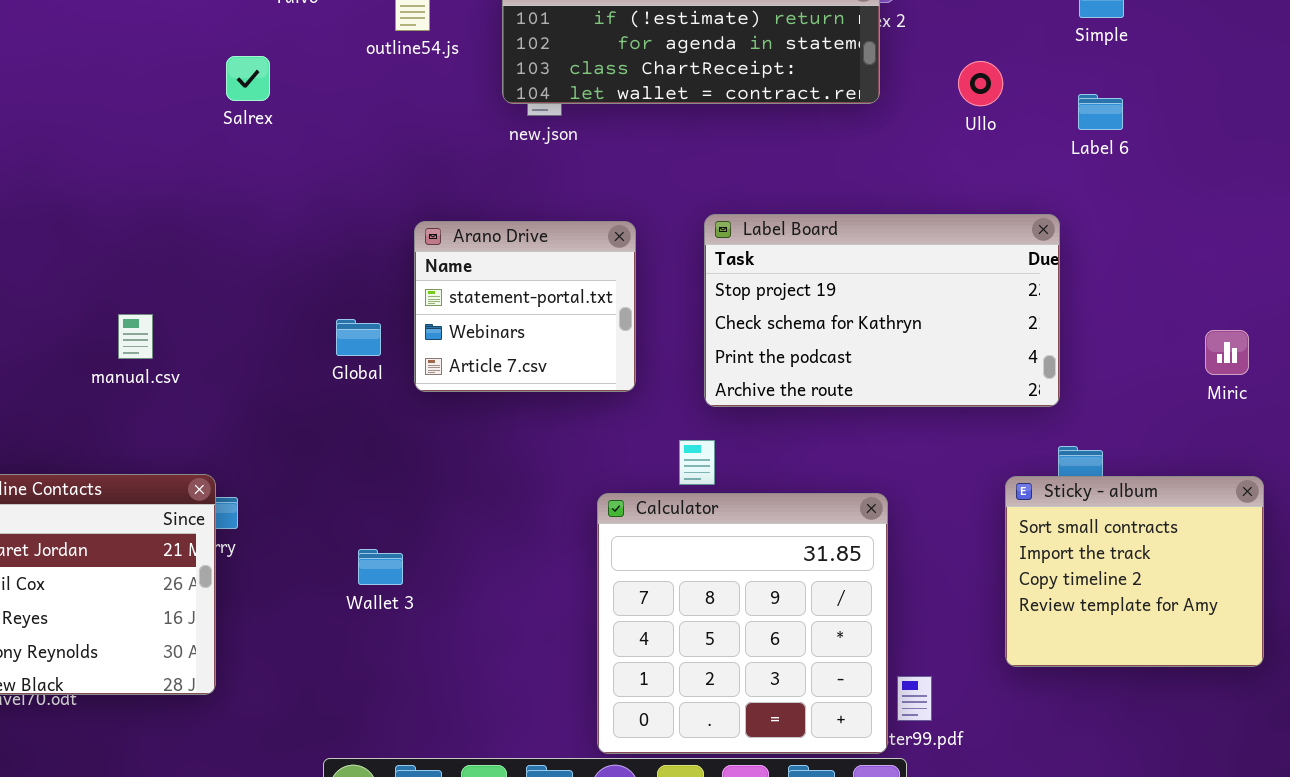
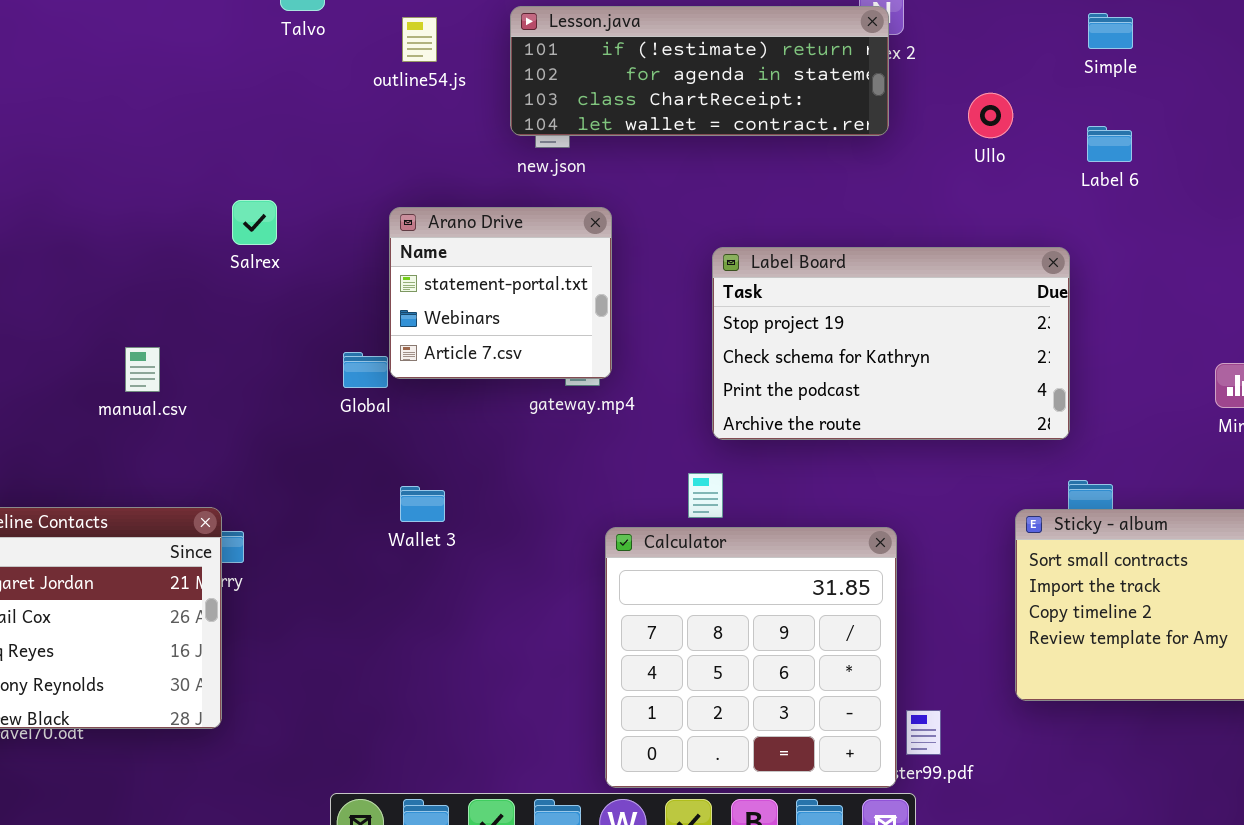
Salrex: [226,56,270,101] -> [232,200,277,245], moved
Arano Drive: [414,221,636,392] -> [389,207,612,379], moved
Wallet 3: [358,549,403,585] -> [400,486,445,522], moved

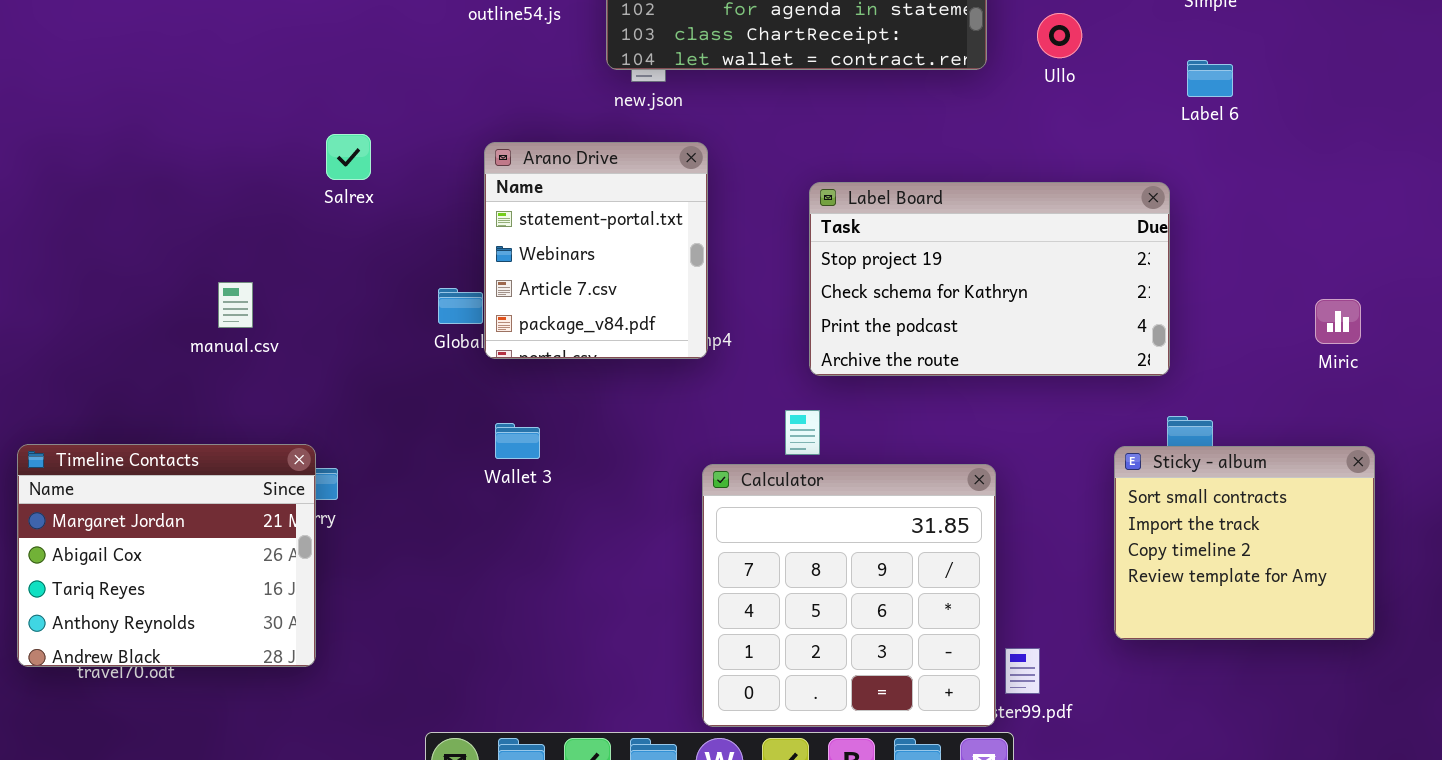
Ullo: [968,93,1013,138] -> [1037,13,1082,58], moved
Arano Drive: [389,207,612,379] -> [484,142,708,359], resized

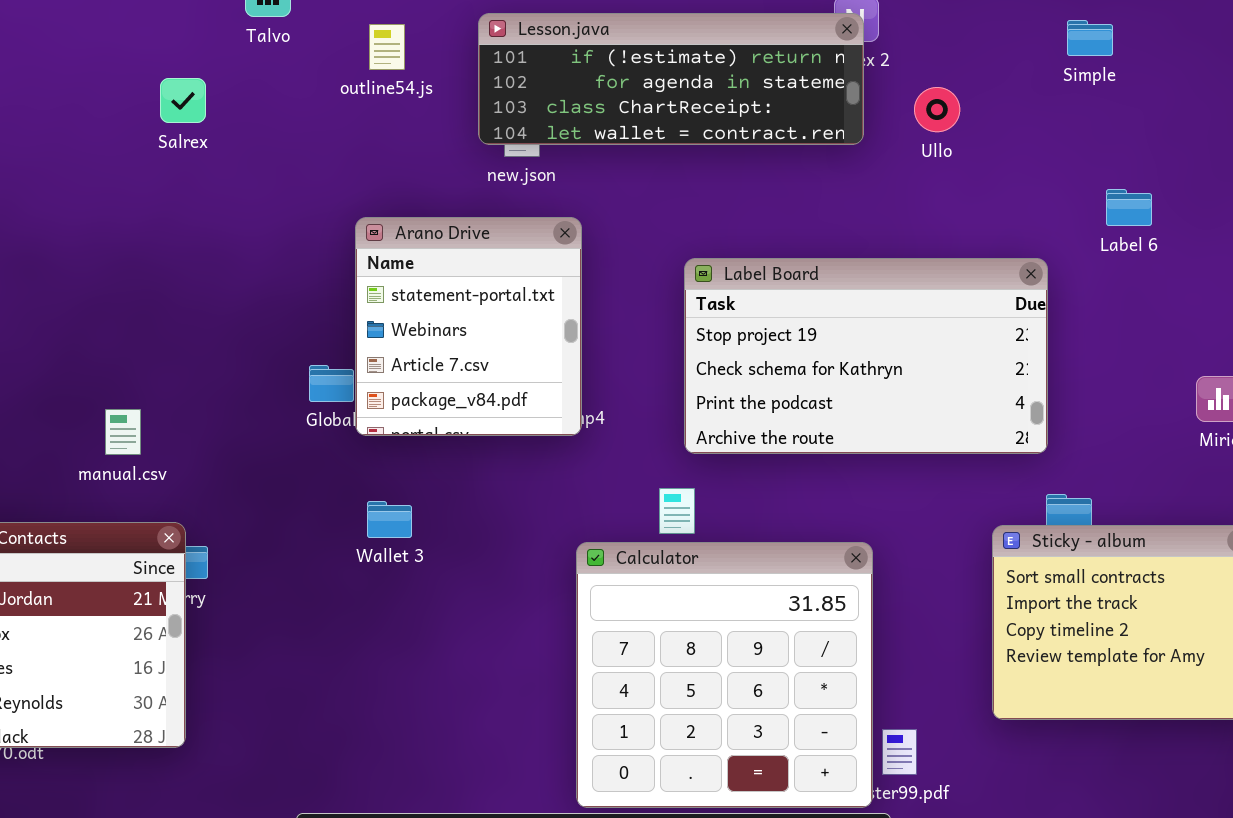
Label 6: [1187,60,1233,97] -> [1106,189,1152,226], moved
Salrex: [326,134,371,180] -> [160,78,206,123], moved
manual.csv: [218,282,253,328] -> [105,409,141,455], moved

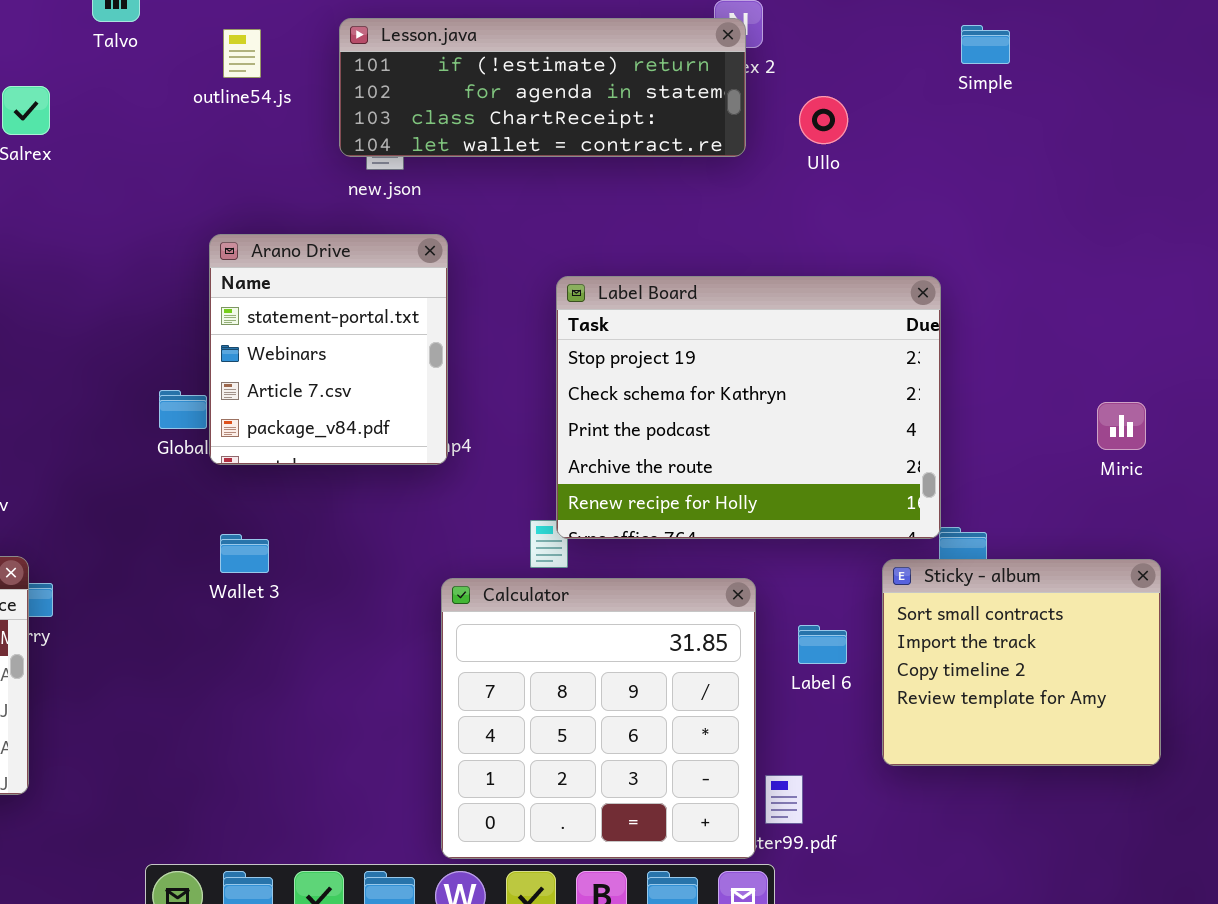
Label 6: [1106,189,1152,226] -> [798,625,847,664], moved
Label Board: [684,258,1048,454] -> [556,276,941,539], resized

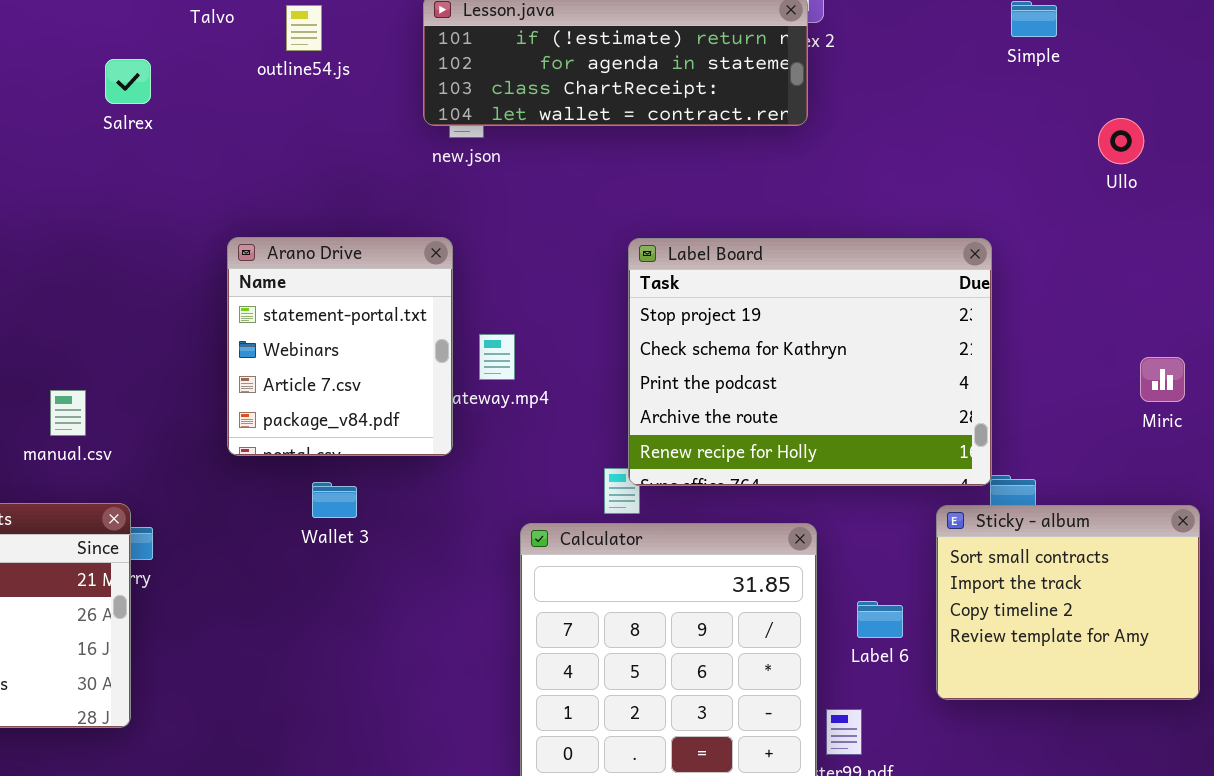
outline54.js: [223,29,261,78] -> [286,5,322,51], moved
Ullo: [799,96,848,144] -> [1098,118,1144,164], moved
Arano Drive: [209,234,448,465] -> [227,237,453,456], moved
Label 6: [798,625,847,664] -> [857,601,903,638], moved

